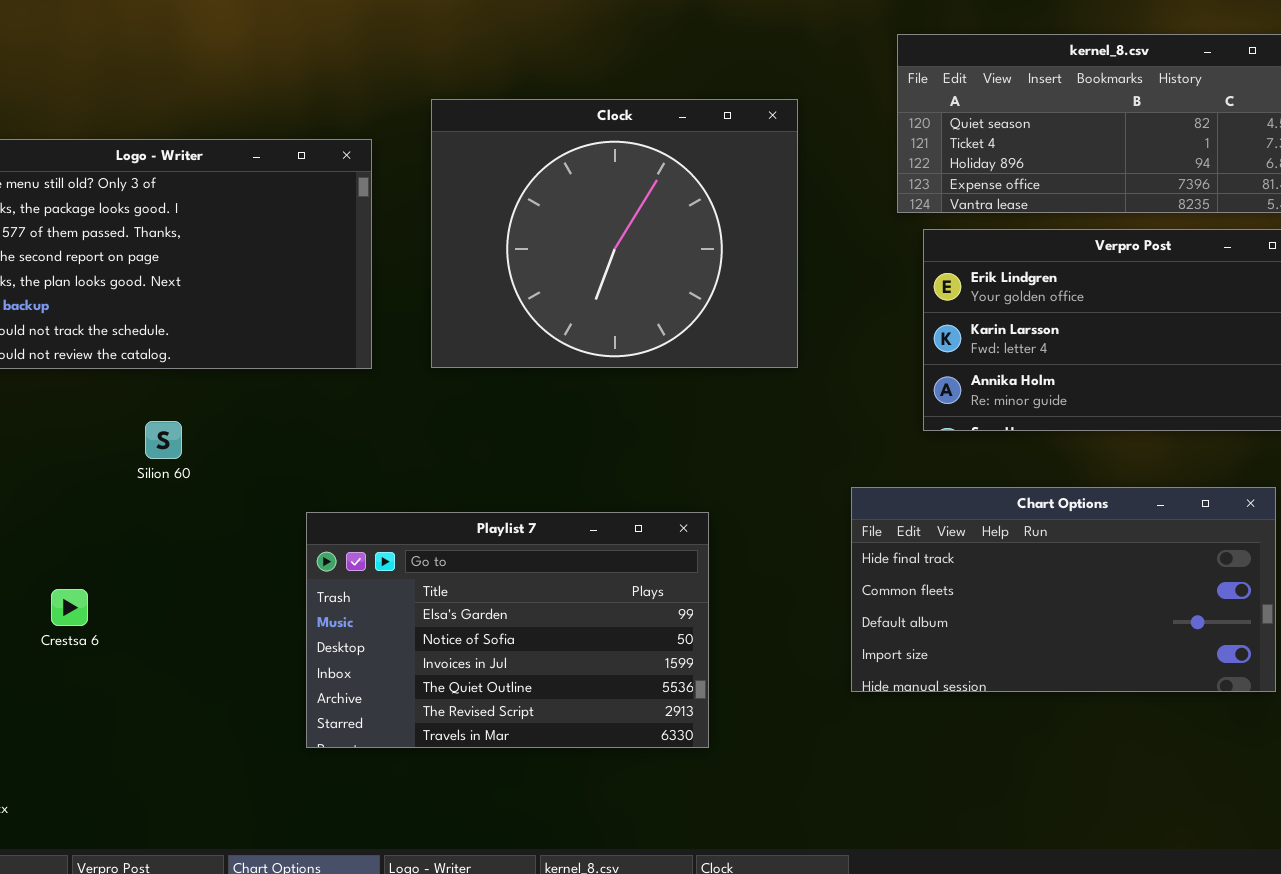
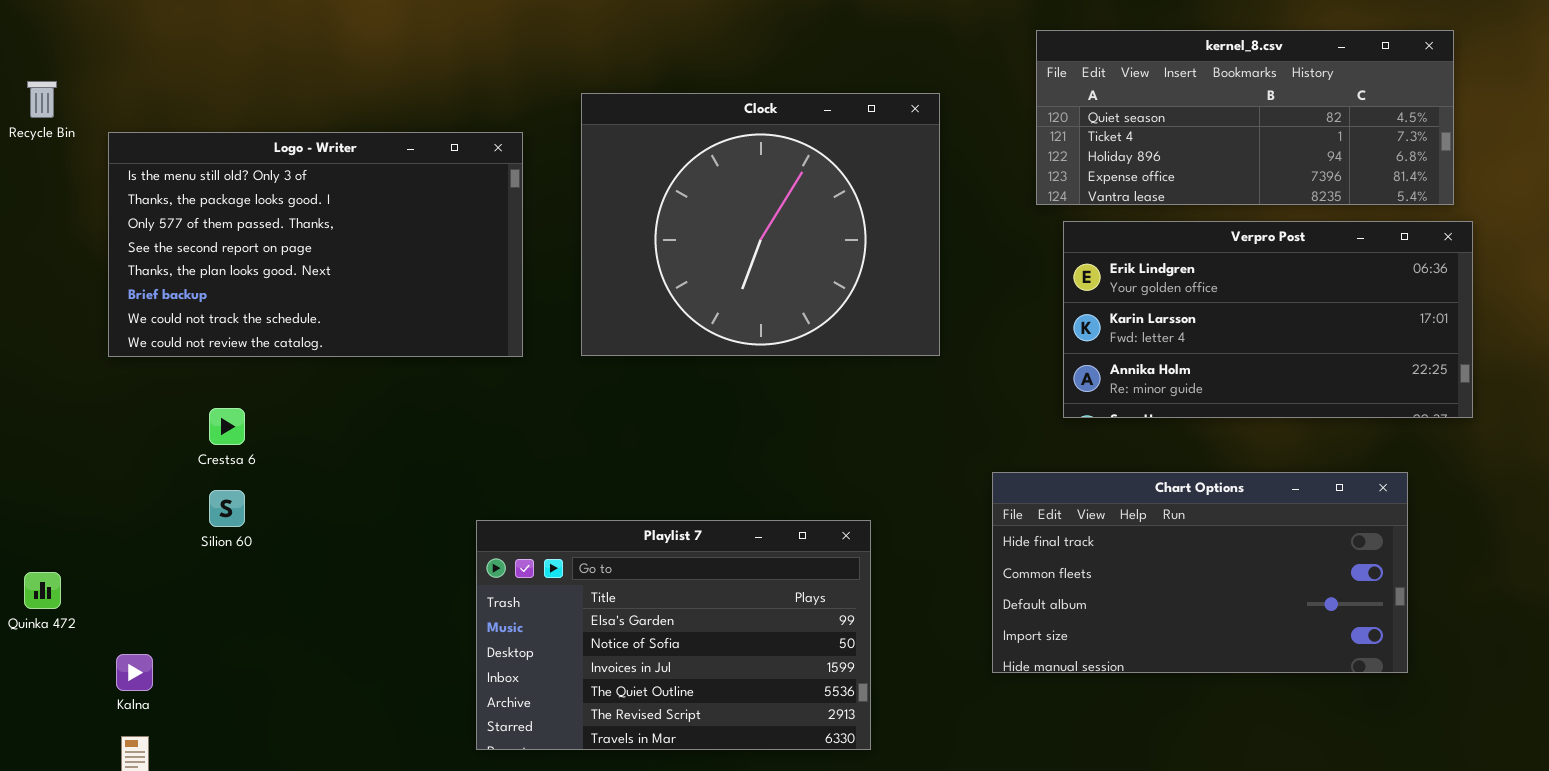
Silion 60: [145,421,182,459] -> [209,490,245,527], moved
Playlist 7: [306,512,709,748] -> [476,520,871,750], moved
Crestsa 6: [51,589,88,626] -> [209,408,245,445], moved

